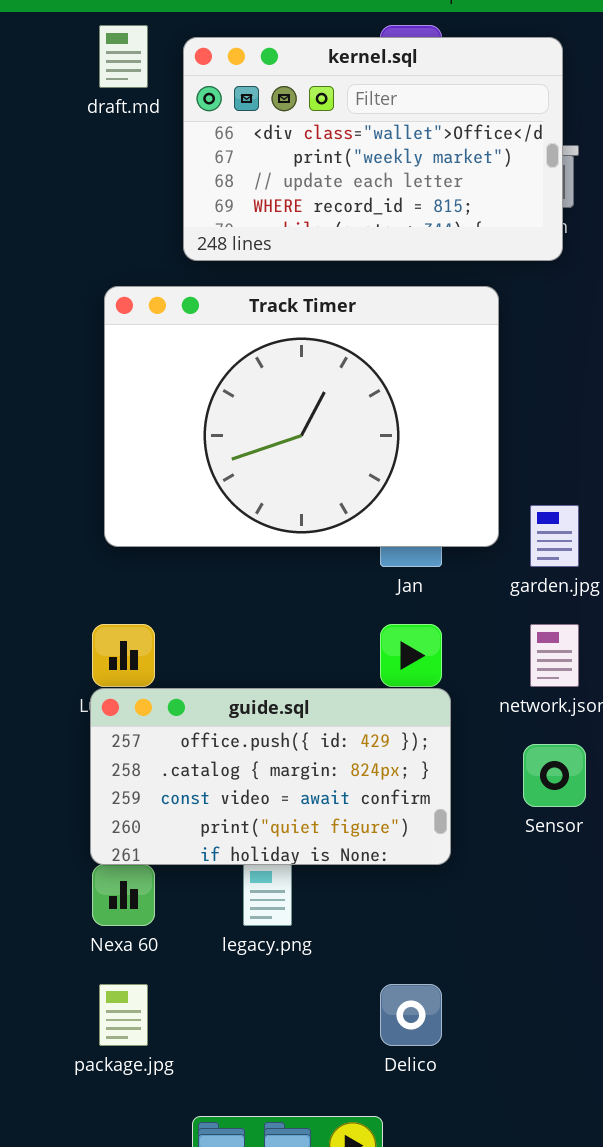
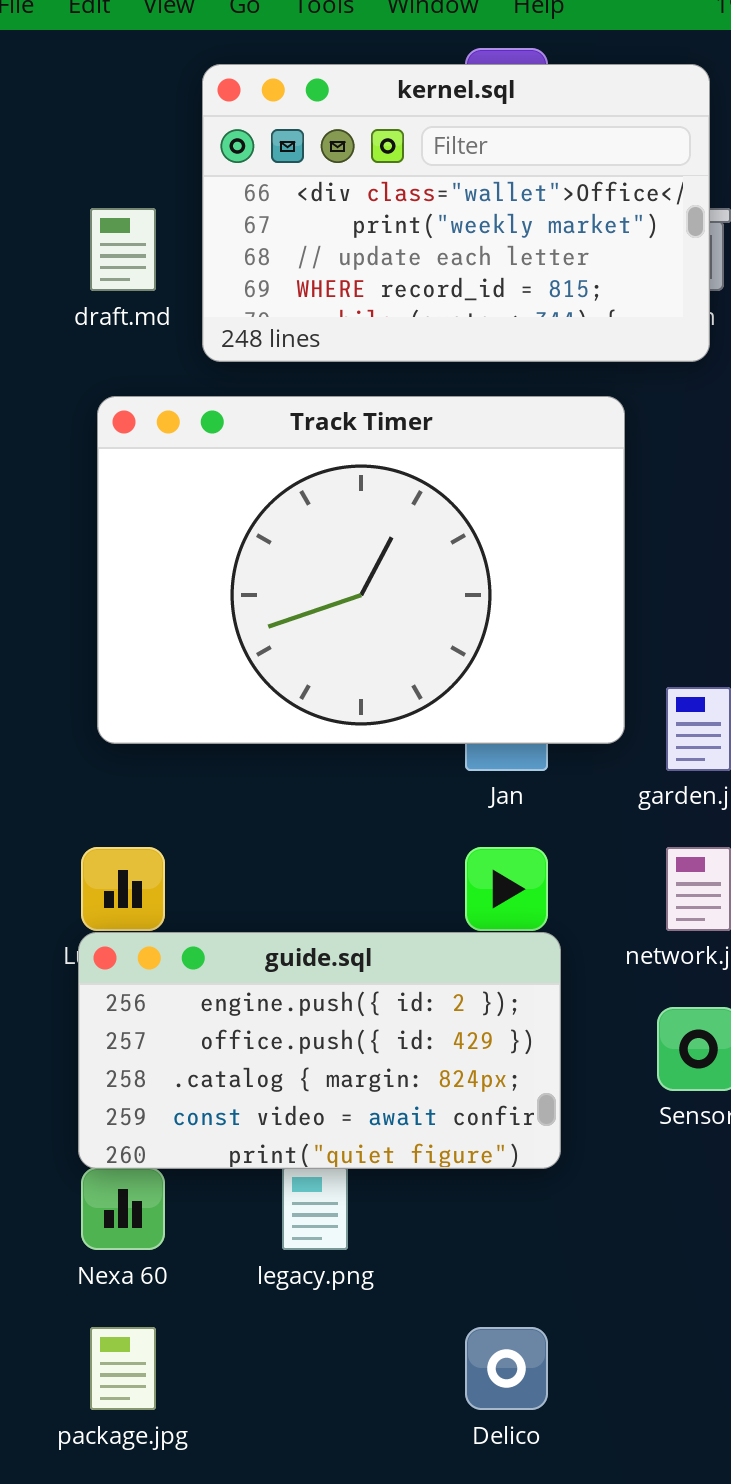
draft.md: [99,25,148,88] -> [90,208,156,291], moved
guide.sql: [90,688,451,865] -> [78,932,561,1169], scrolled up 1 row

